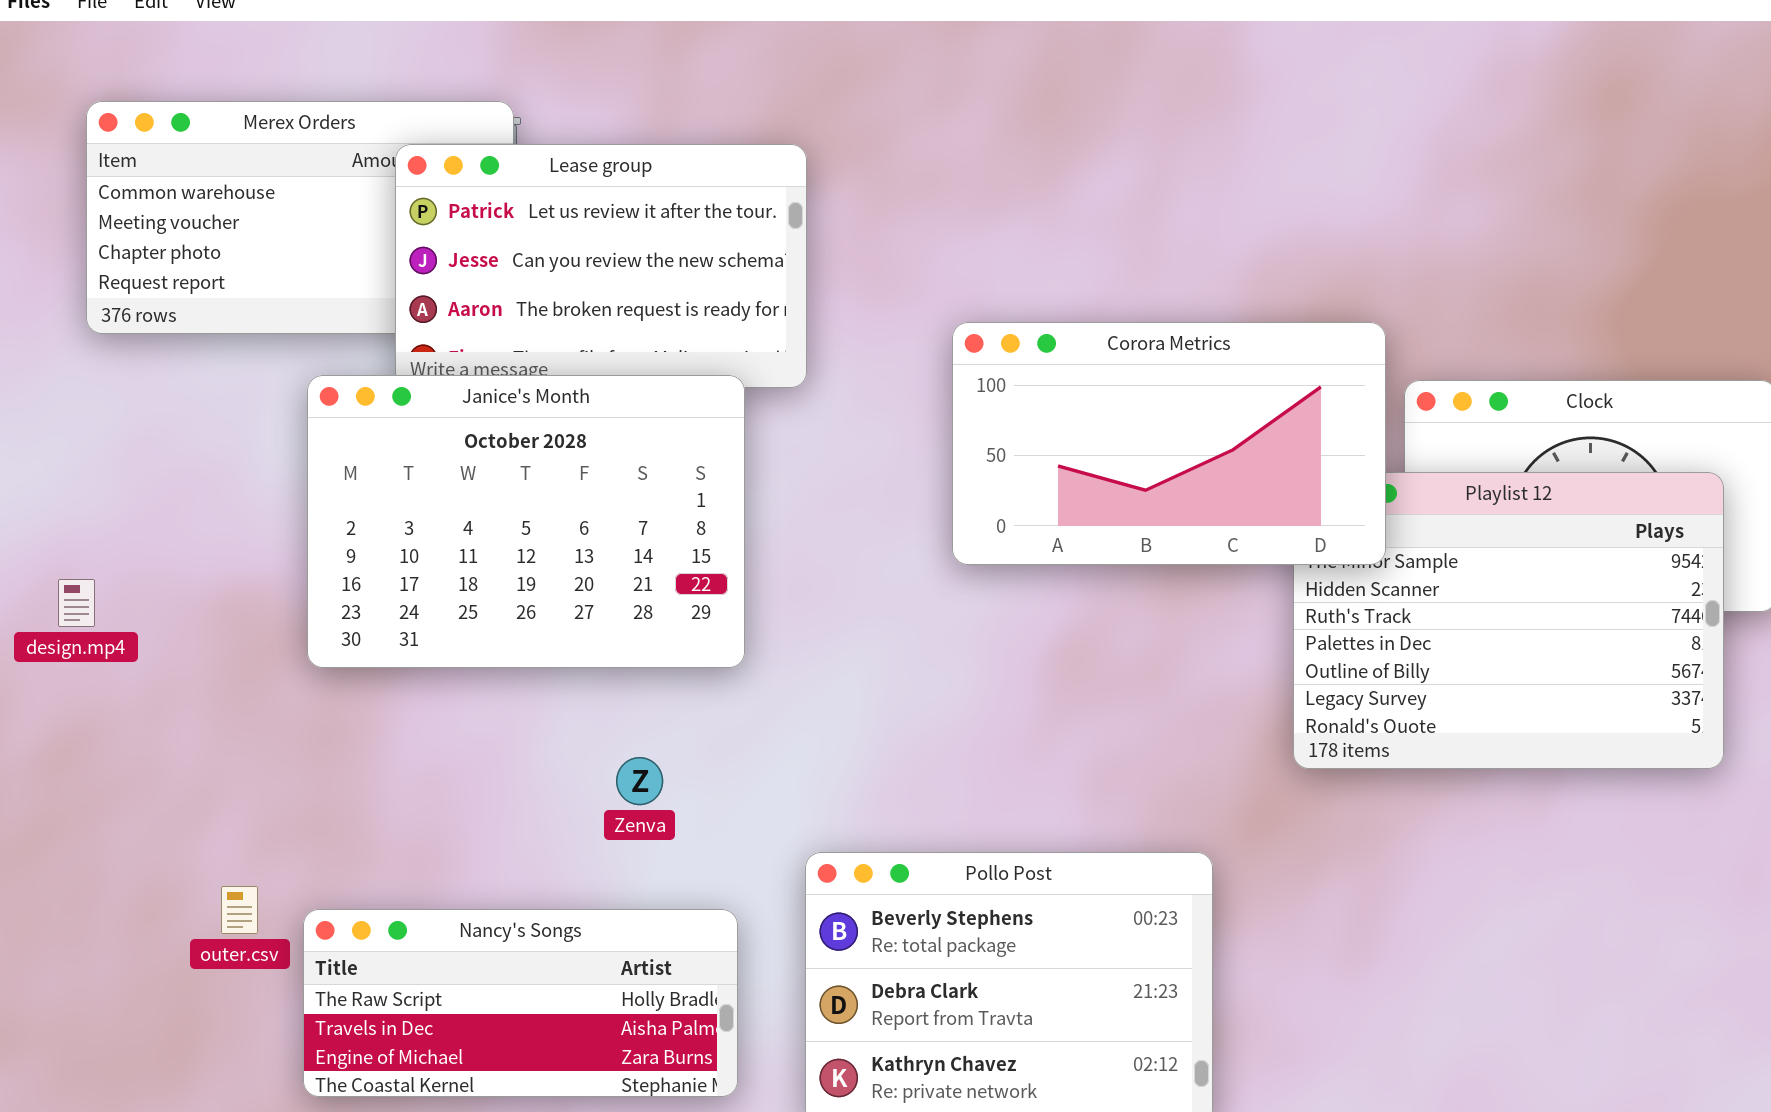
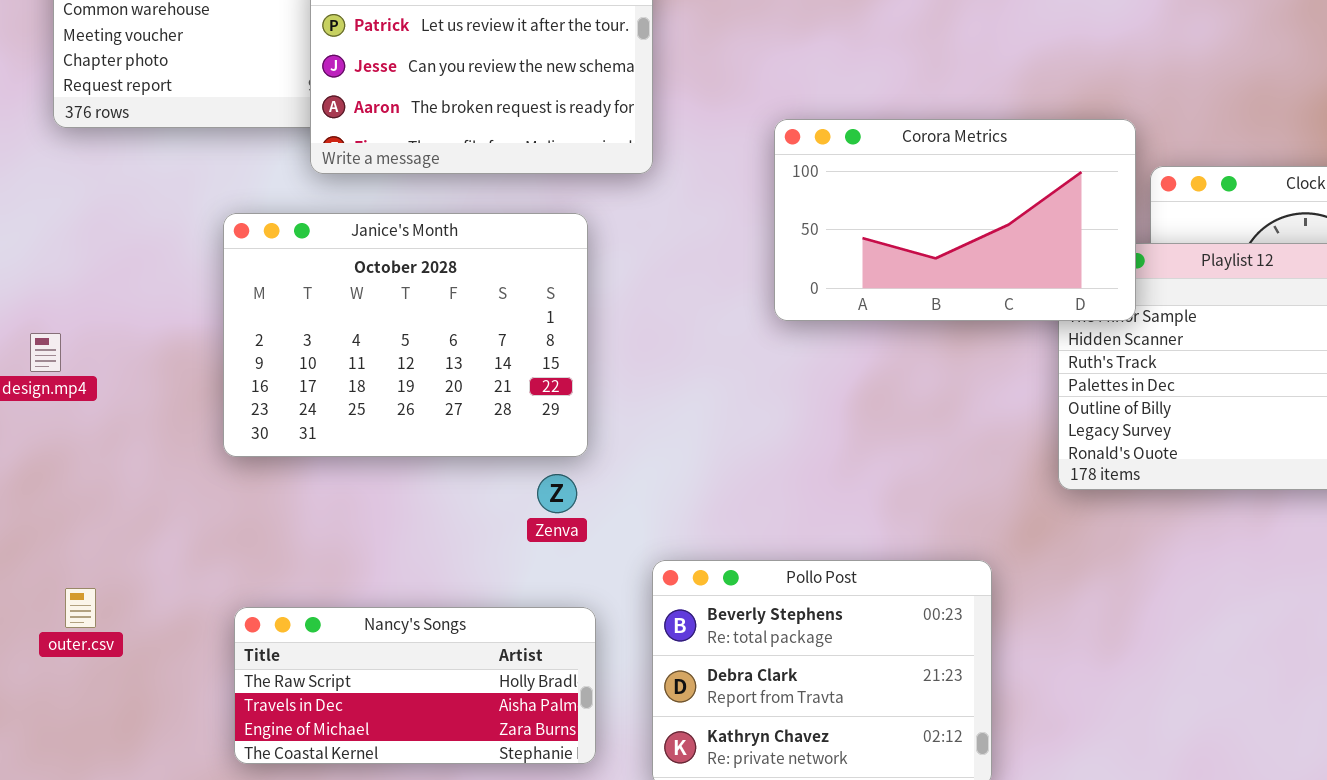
Janice's Month: [307,375,745,668] -> [223,213,588,457], moved
Zenva: [616,757,663,805] -> [537,474,577,513], moved
outer.csv: [221,886,258,934] -> [65,588,96,628], moved

